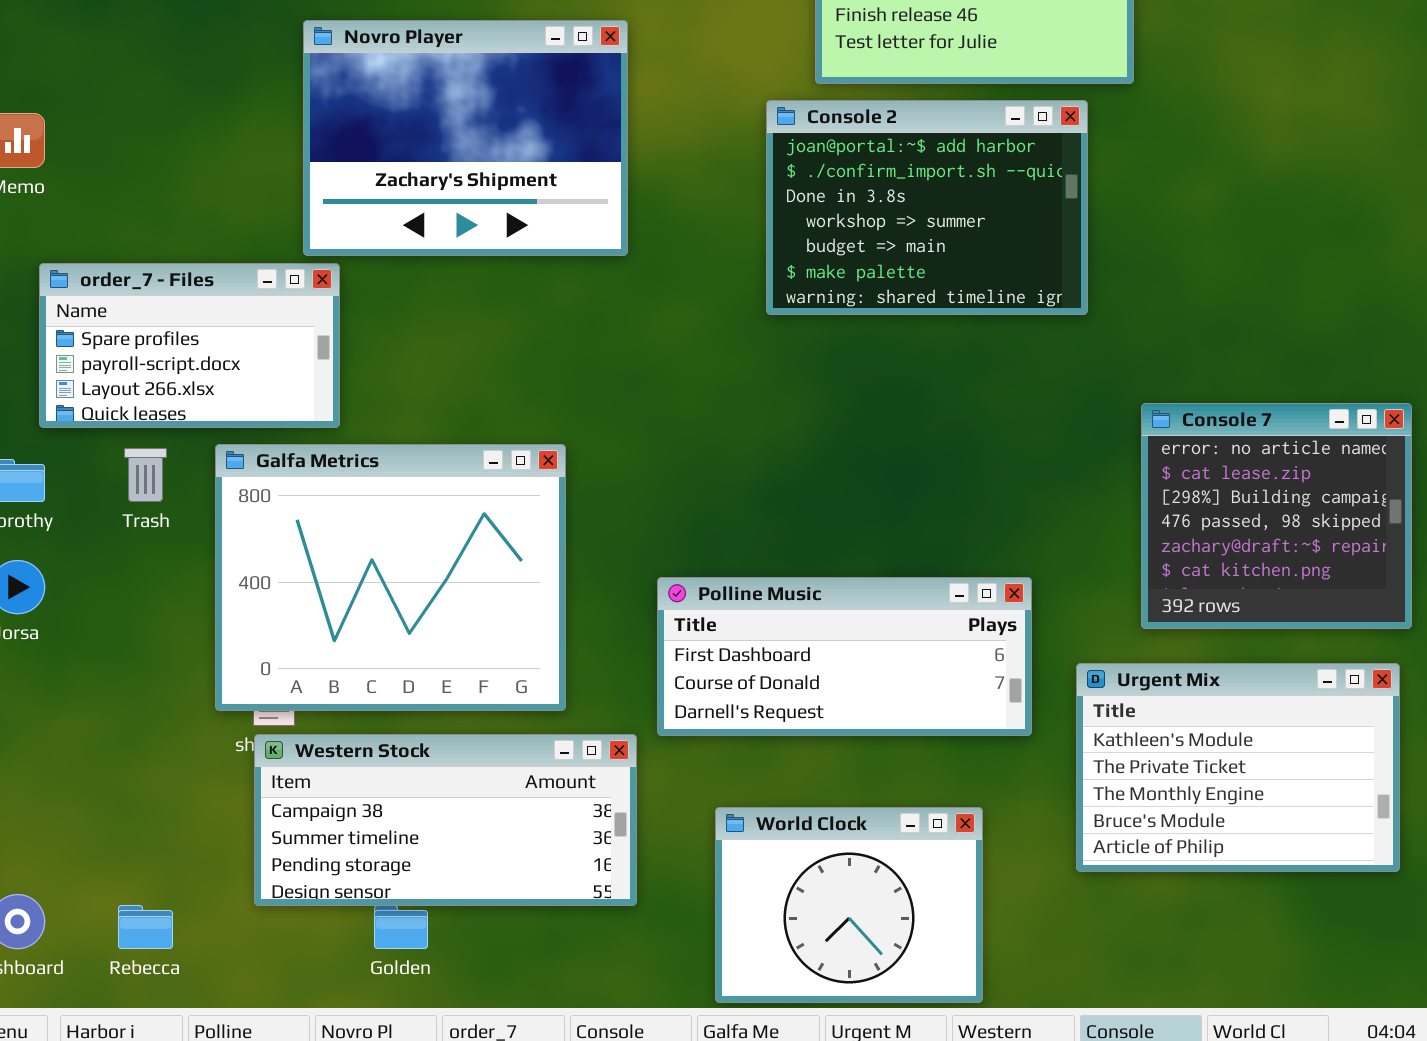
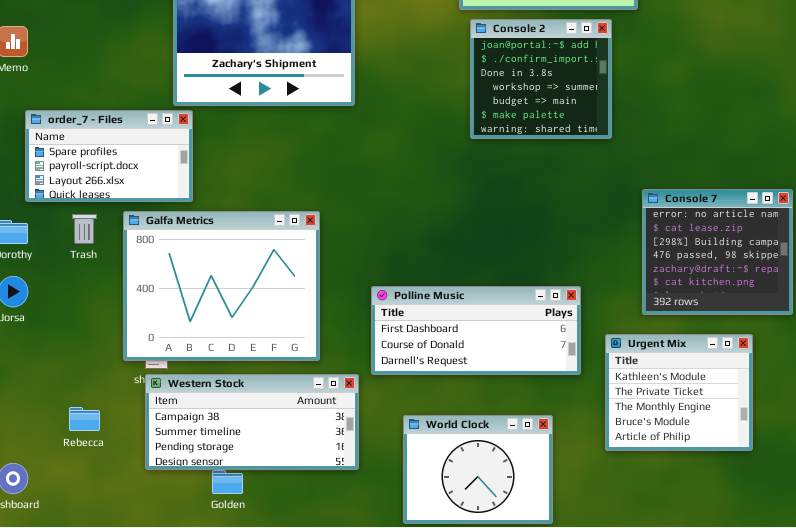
Console 2: [766,100,1088,315] -> [470,19,612,139], resized
Urgent Mix: [1076,663,1400,872] -> [605,334,753,451], resized
Rebecca: [118,905,173,949] -> [69,407,100,431], moved

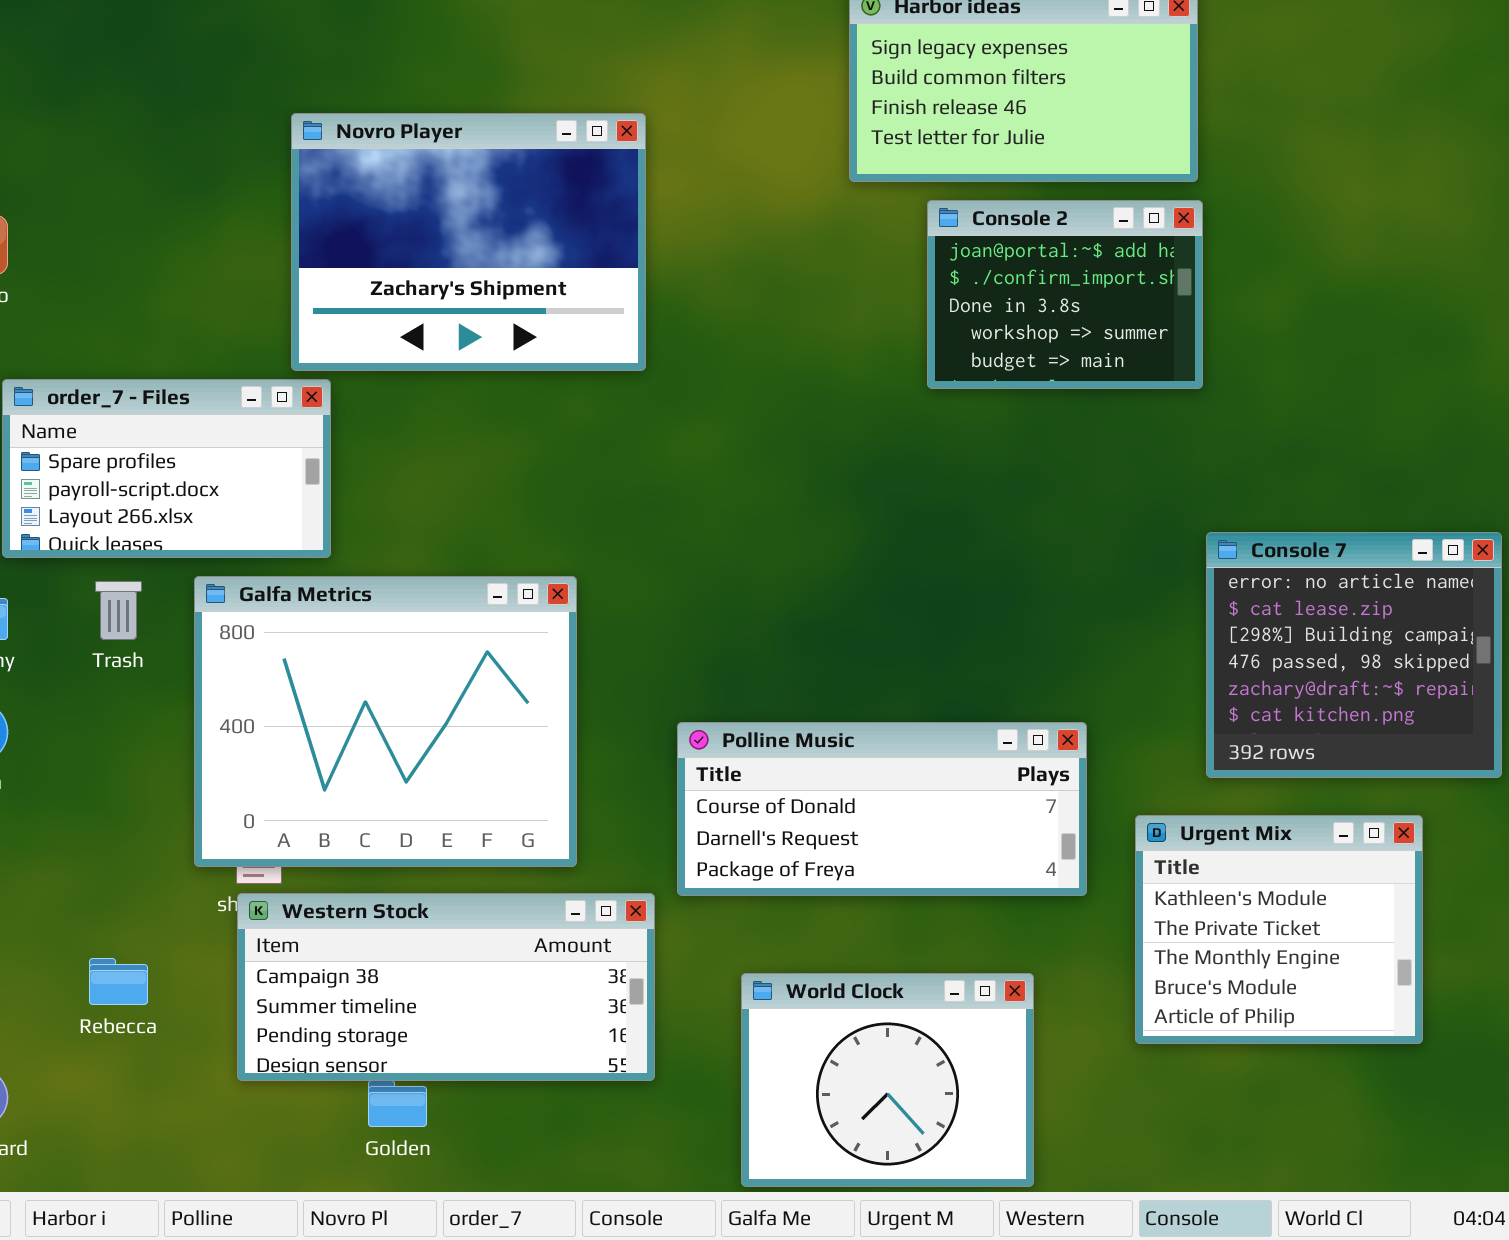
Console 2: [470,19,612,139] -> [927,200,1203,389], moved, resized
Polline Music: [371,286,581,375] -> [677,722,1087,896], scrolled down 1 row

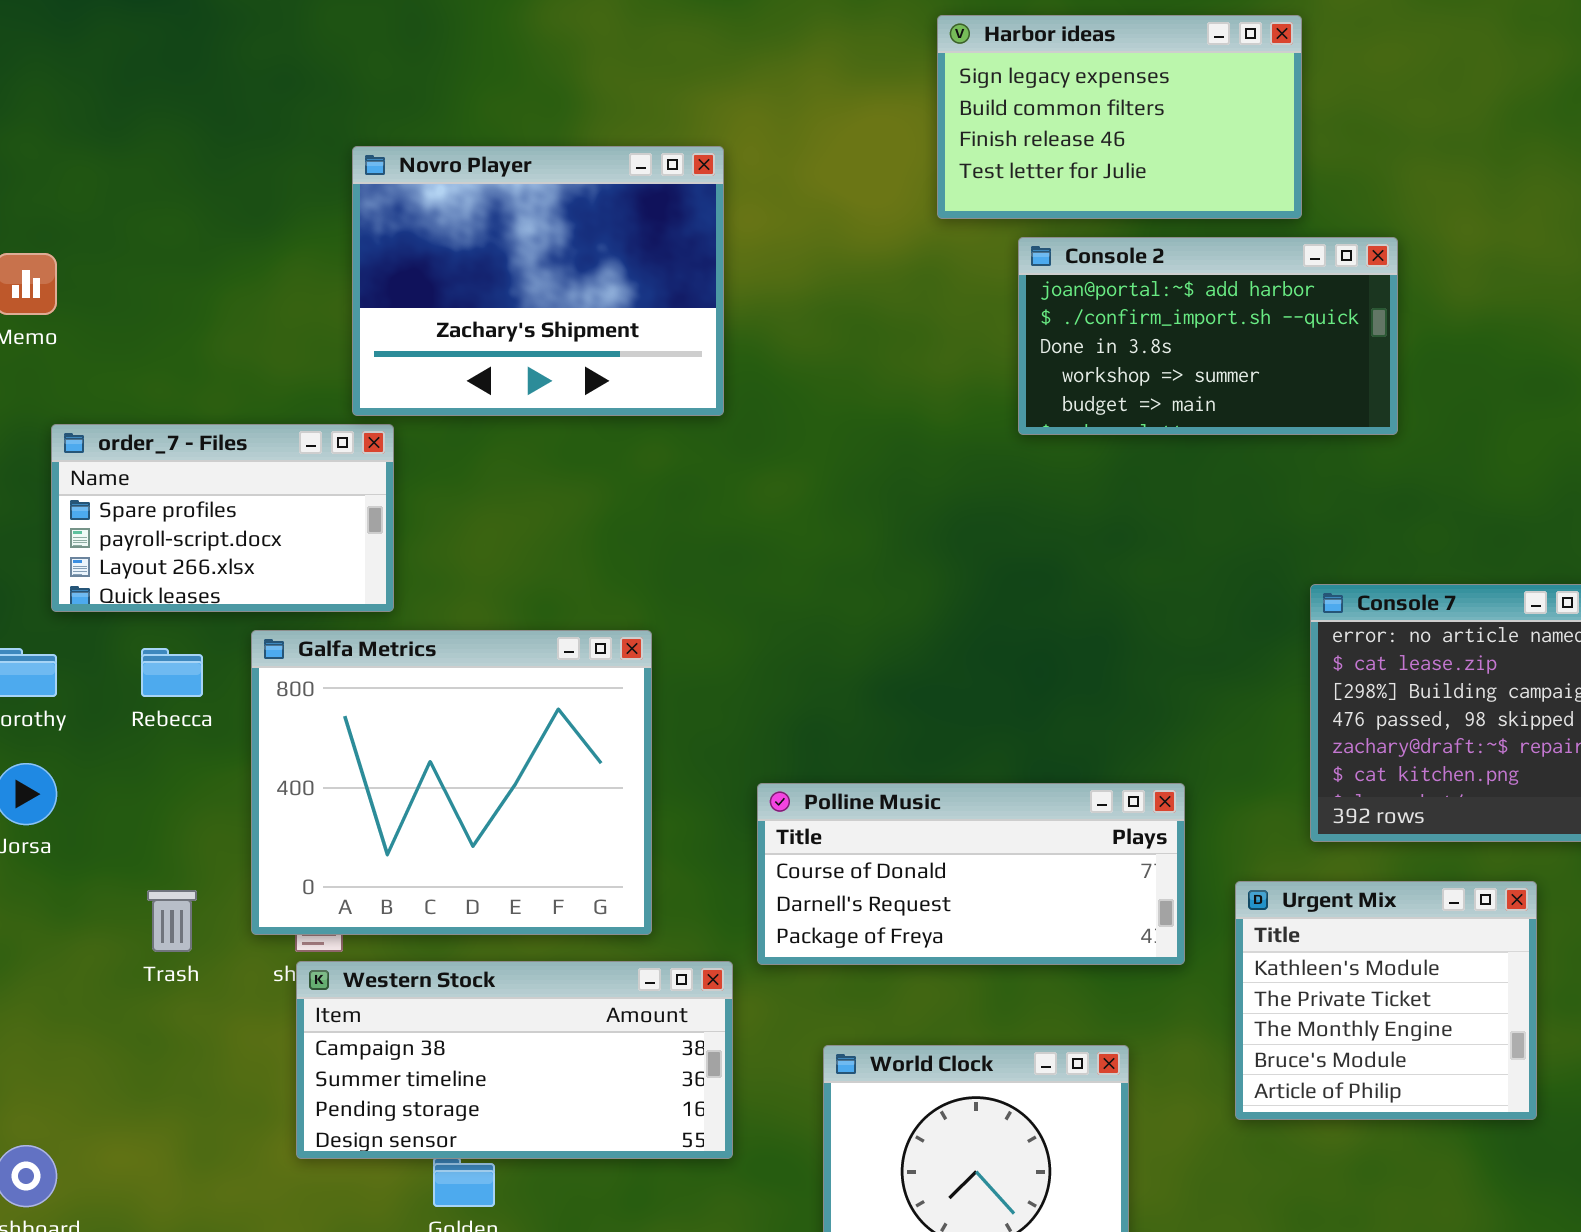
Console 2: [927,200,1203,389] -> [1018,237,1398,435], resized
Trash: [95,581,142,640] -> [147,890,197,952], moved
Rebecca: [89,958,148,1005] -> [141,648,203,697], moved

